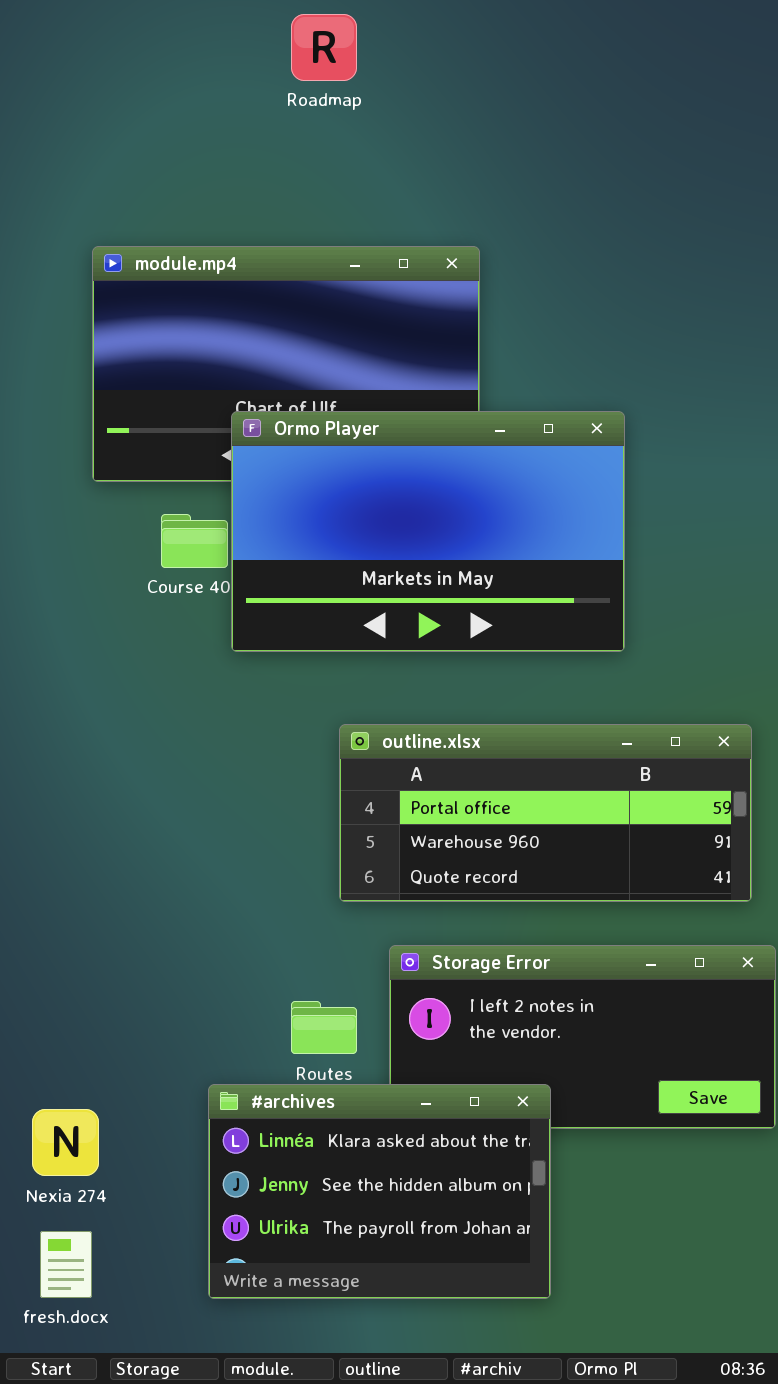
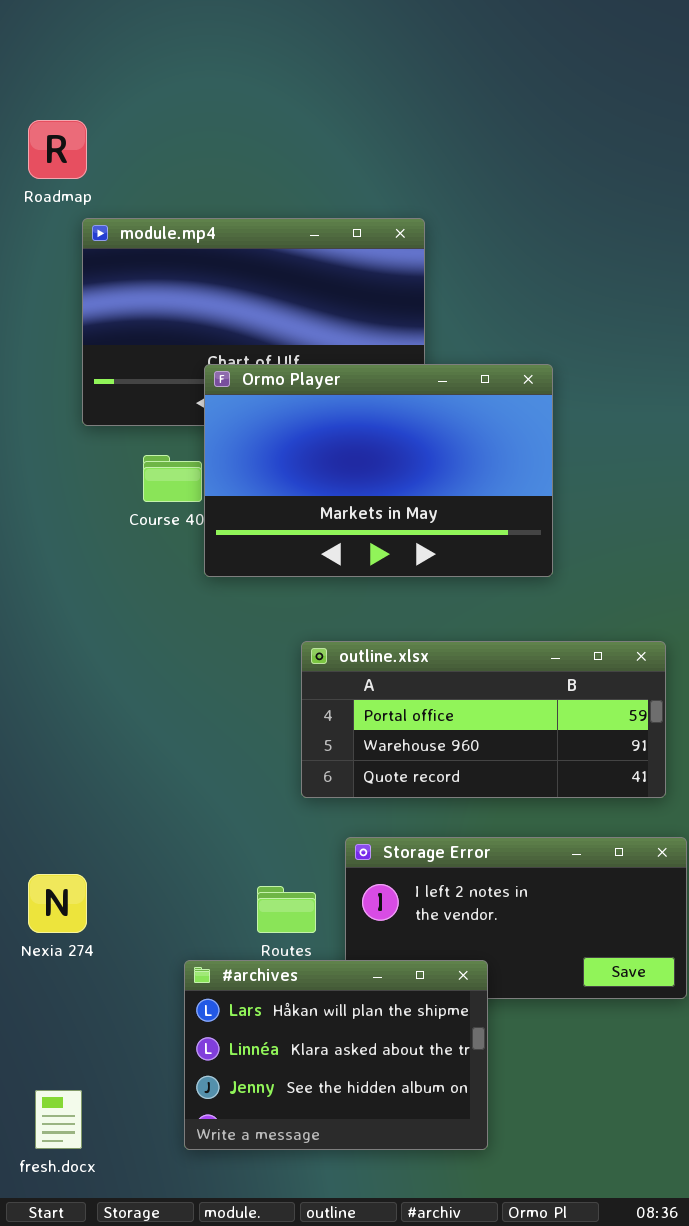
Roadmap: [291,14,357,81] -> [28,120,87,179], moved
#archives: [208,1084,551,1299] -> [184,960,488,1150], scrolled up 1 row
Nexia 274: [32,1109,99,1176] -> [28,874,87,933], moved

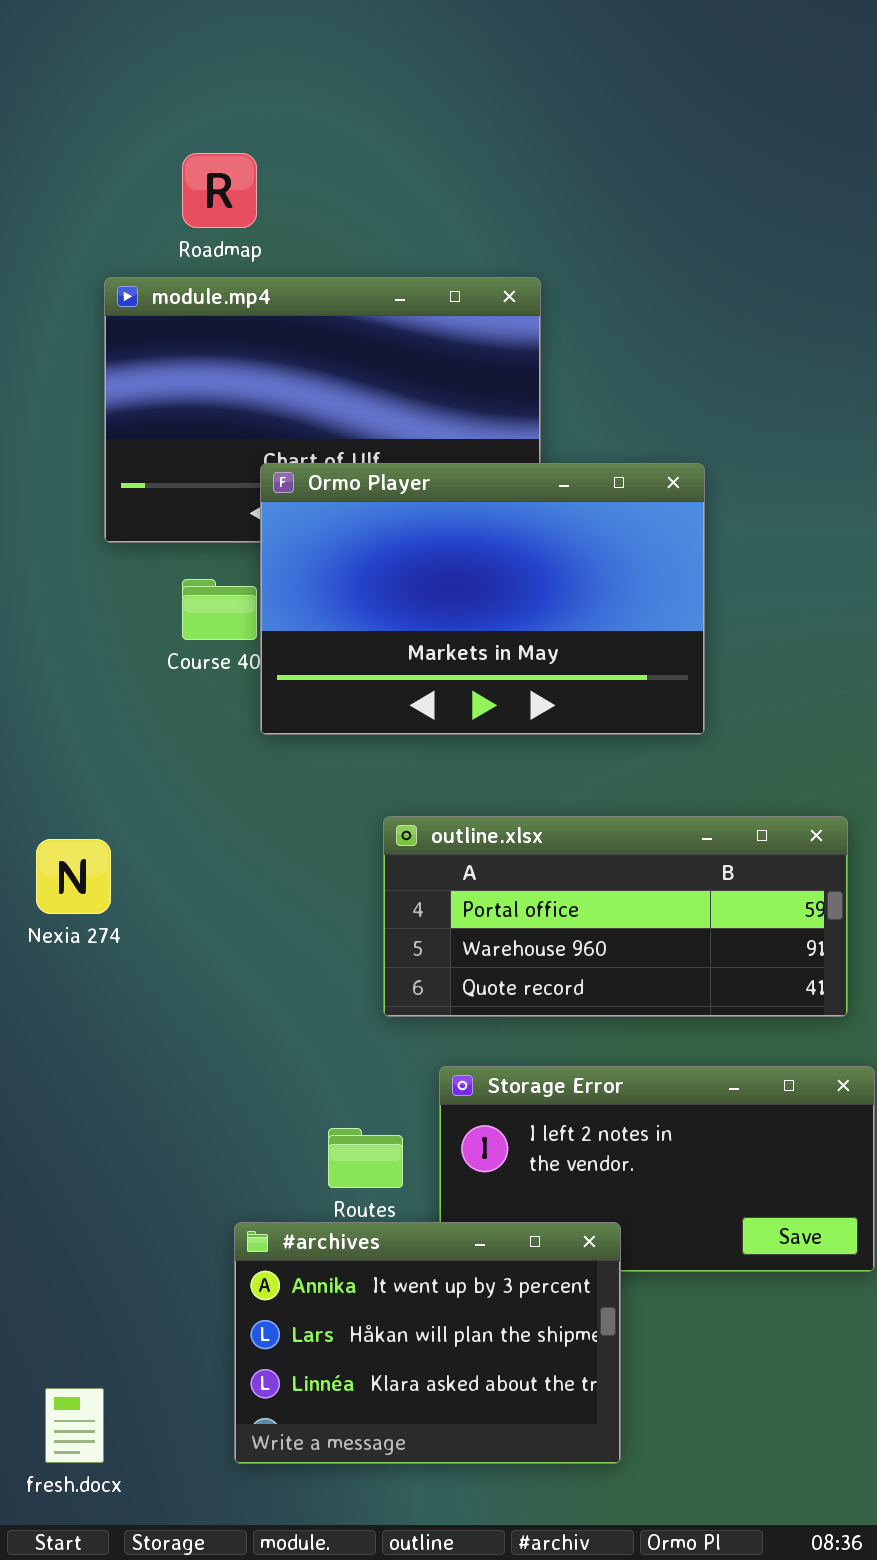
Roadmap: [28,120,87,179] -> [182,153,257,228], moved
Nexia 274: [28,874,87,933] -> [36,839,111,914], moved
#archives: [184,960,488,1150] -> [234,1222,621,1464], scrolled up 1 row

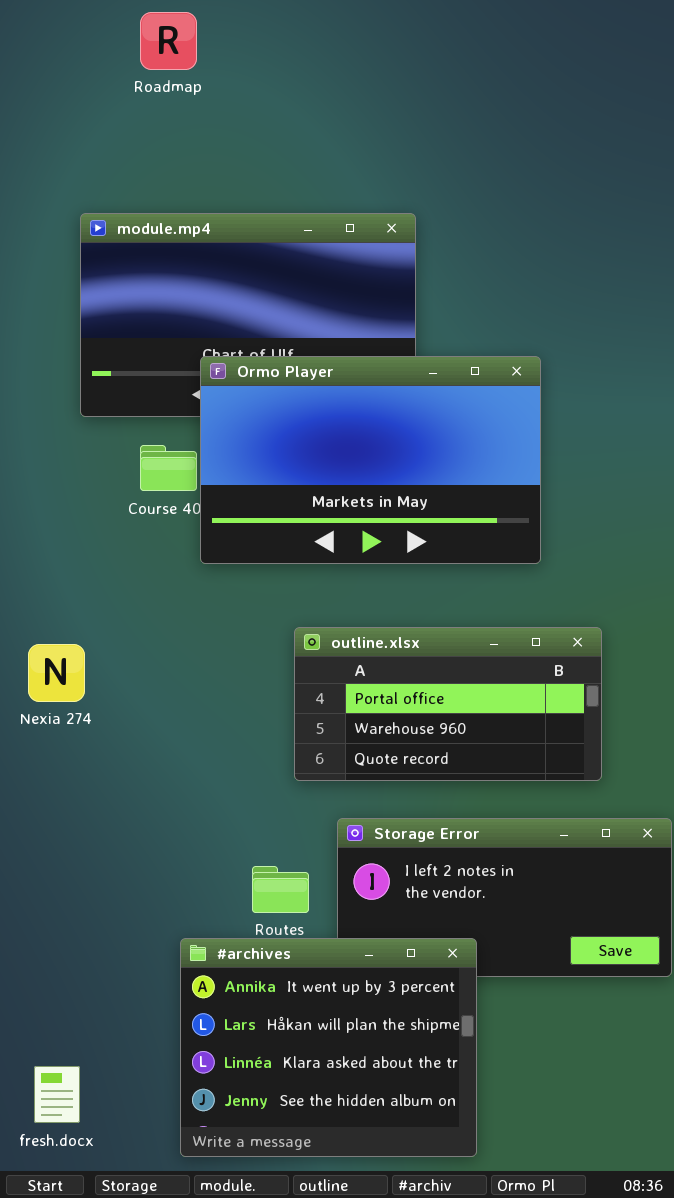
Roadmap: [182,153,257,228] -> [140,12,197,70], moved
outline.xlsx: [383,816,848,1017] -> [294,627,602,781], resized
#archives: [234,1222,621,1464] -> [180,938,477,1157], resized

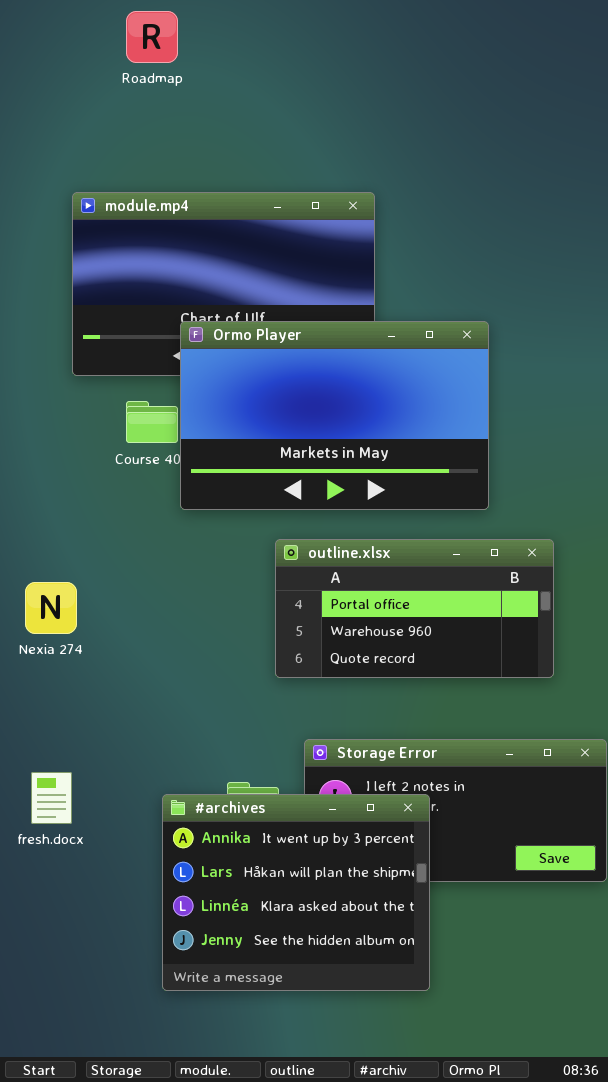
outline.xlsx: [294,627,602,781] -> [275,539,554,678], moved
#archives: [180,938,477,1157] -> [162,794,430,991], moved
fresh.docx: [34,1066,80,1123] -> [31,772,72,824], moved

